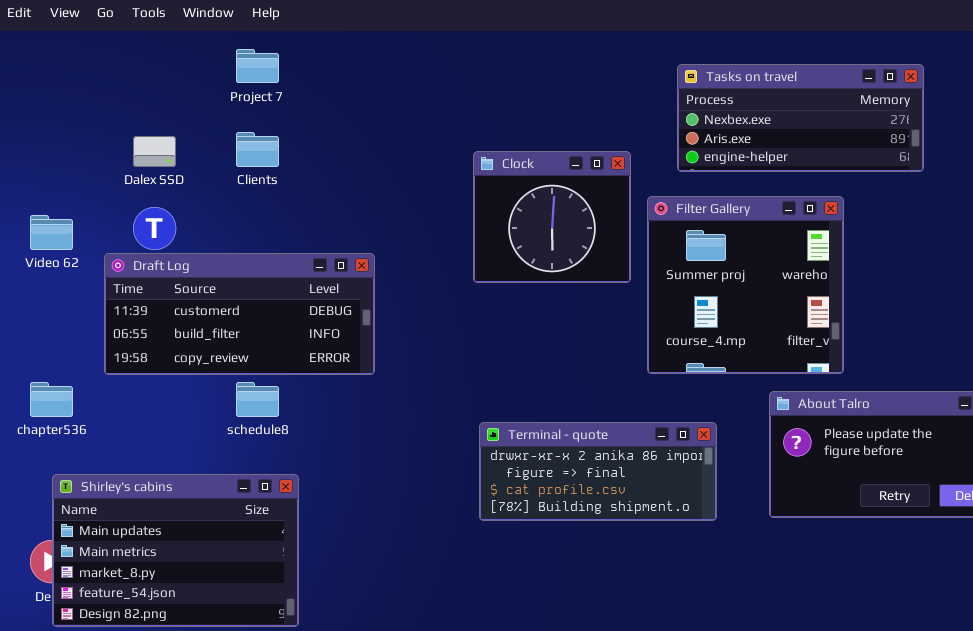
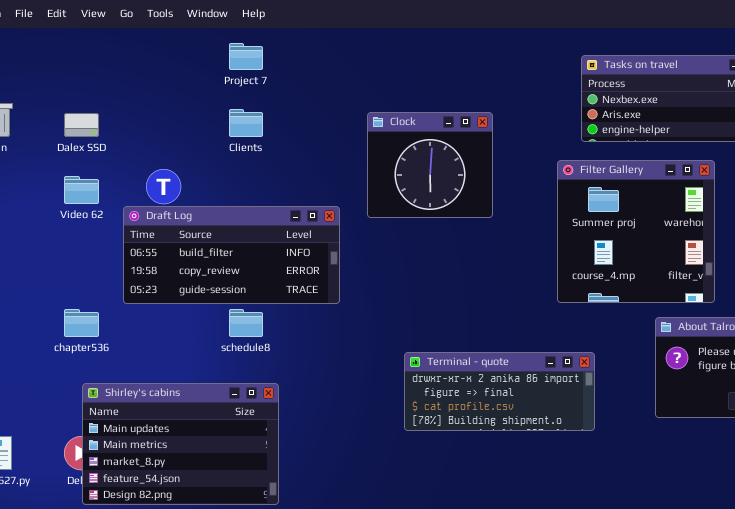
Dalex SSD: [133,136,176,167] -> [64,113,99,137], moved
Clock: [473,151,631,283] -> [367,112,493,218], moved
Draft Log: [104,253,375,375] -> [123,206,340,304], scrolled down 1 row
Terminal - quote: [479,422,717,521] -> [404,352,595,431], moved

